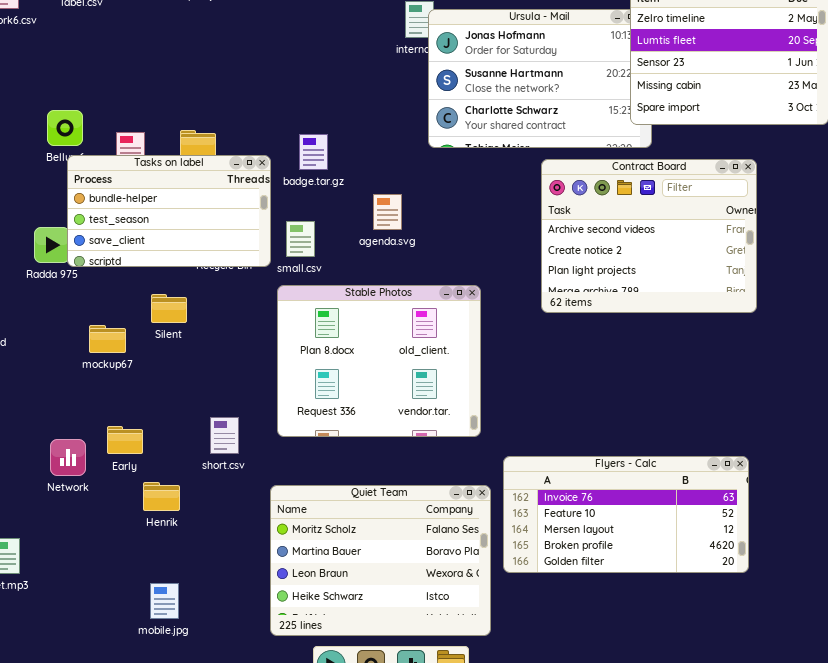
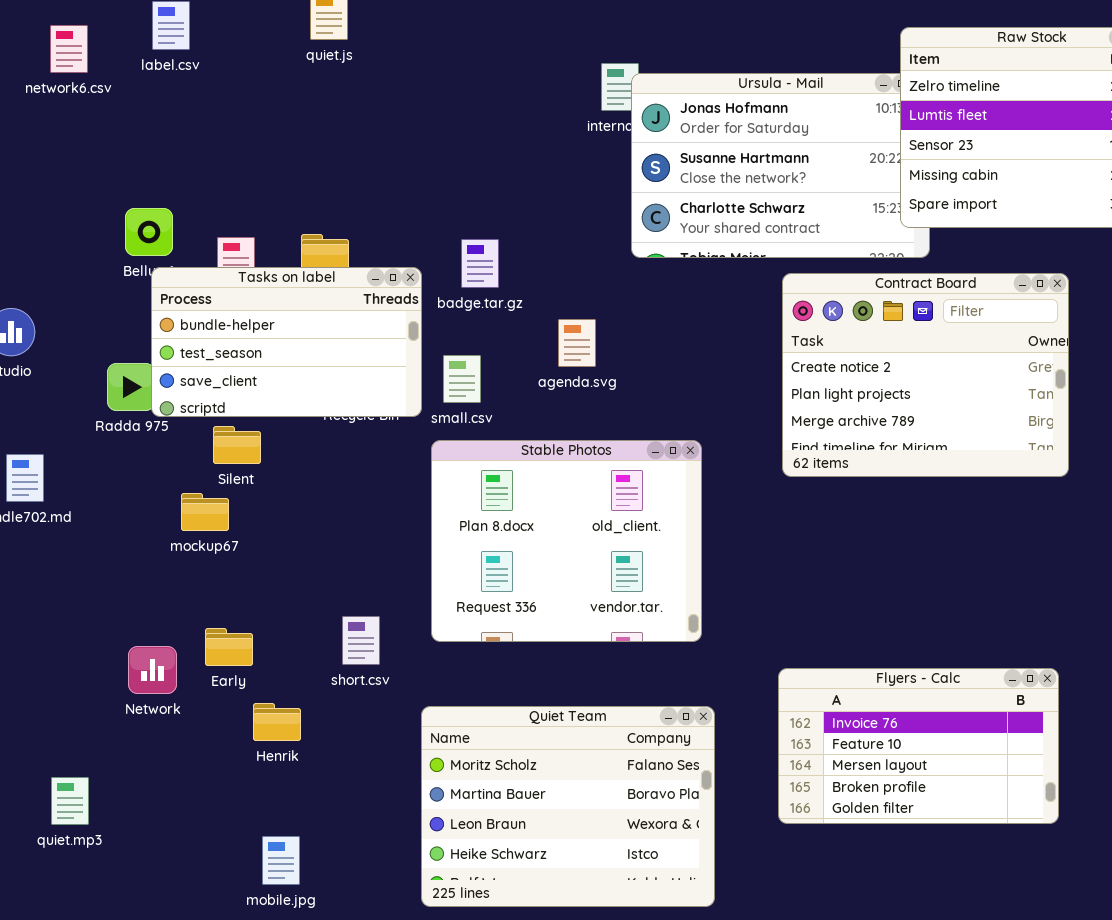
Contract Board: [541,159,757,313] -> [782,273,1069,477], scrolled down 1 row
Silent: [151,294,187,323] -> [213,426,261,464], moved
Flyers - Calc: [503,456,749,573] -> [778,668,1059,824], resized

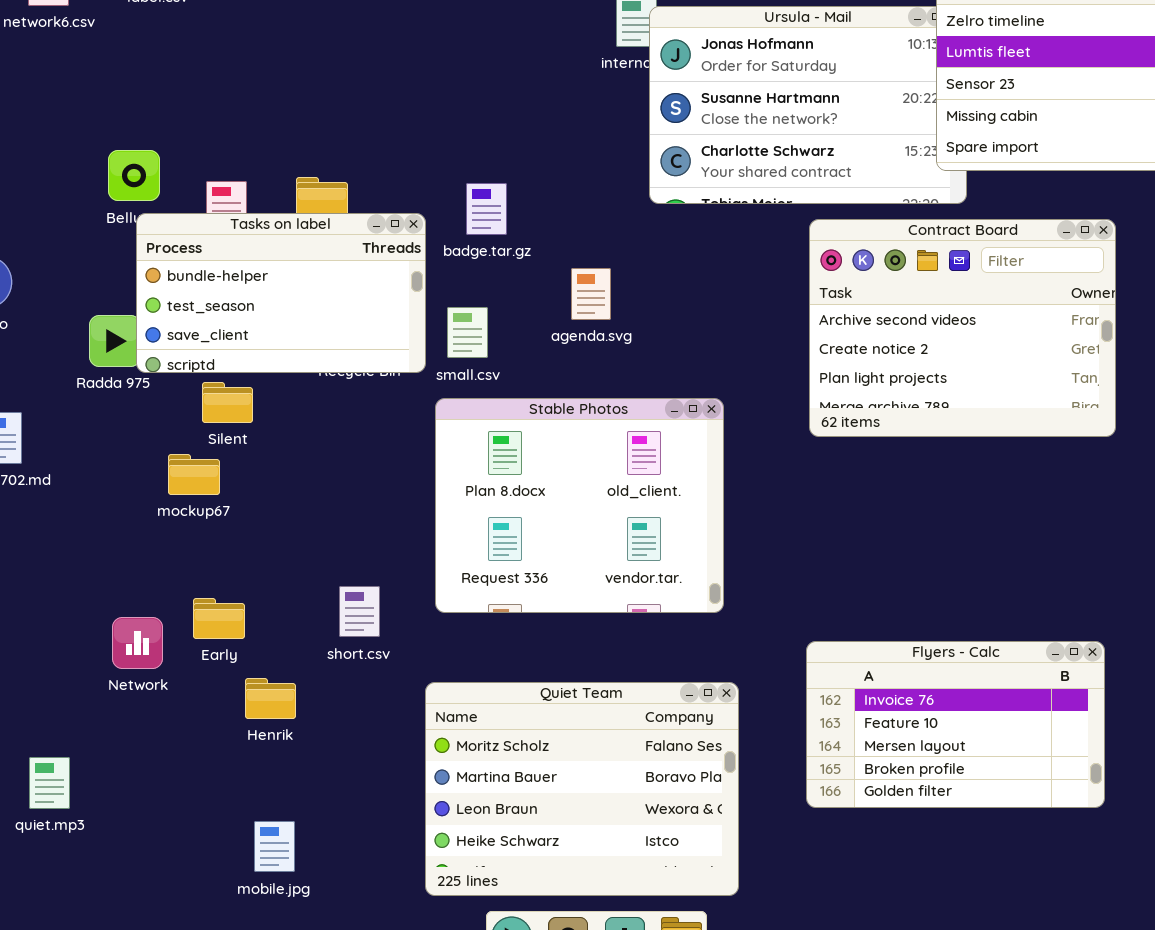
Contract Board: [782,273,1069,477] -> [809,219,1116,437], scrolled up 1 row

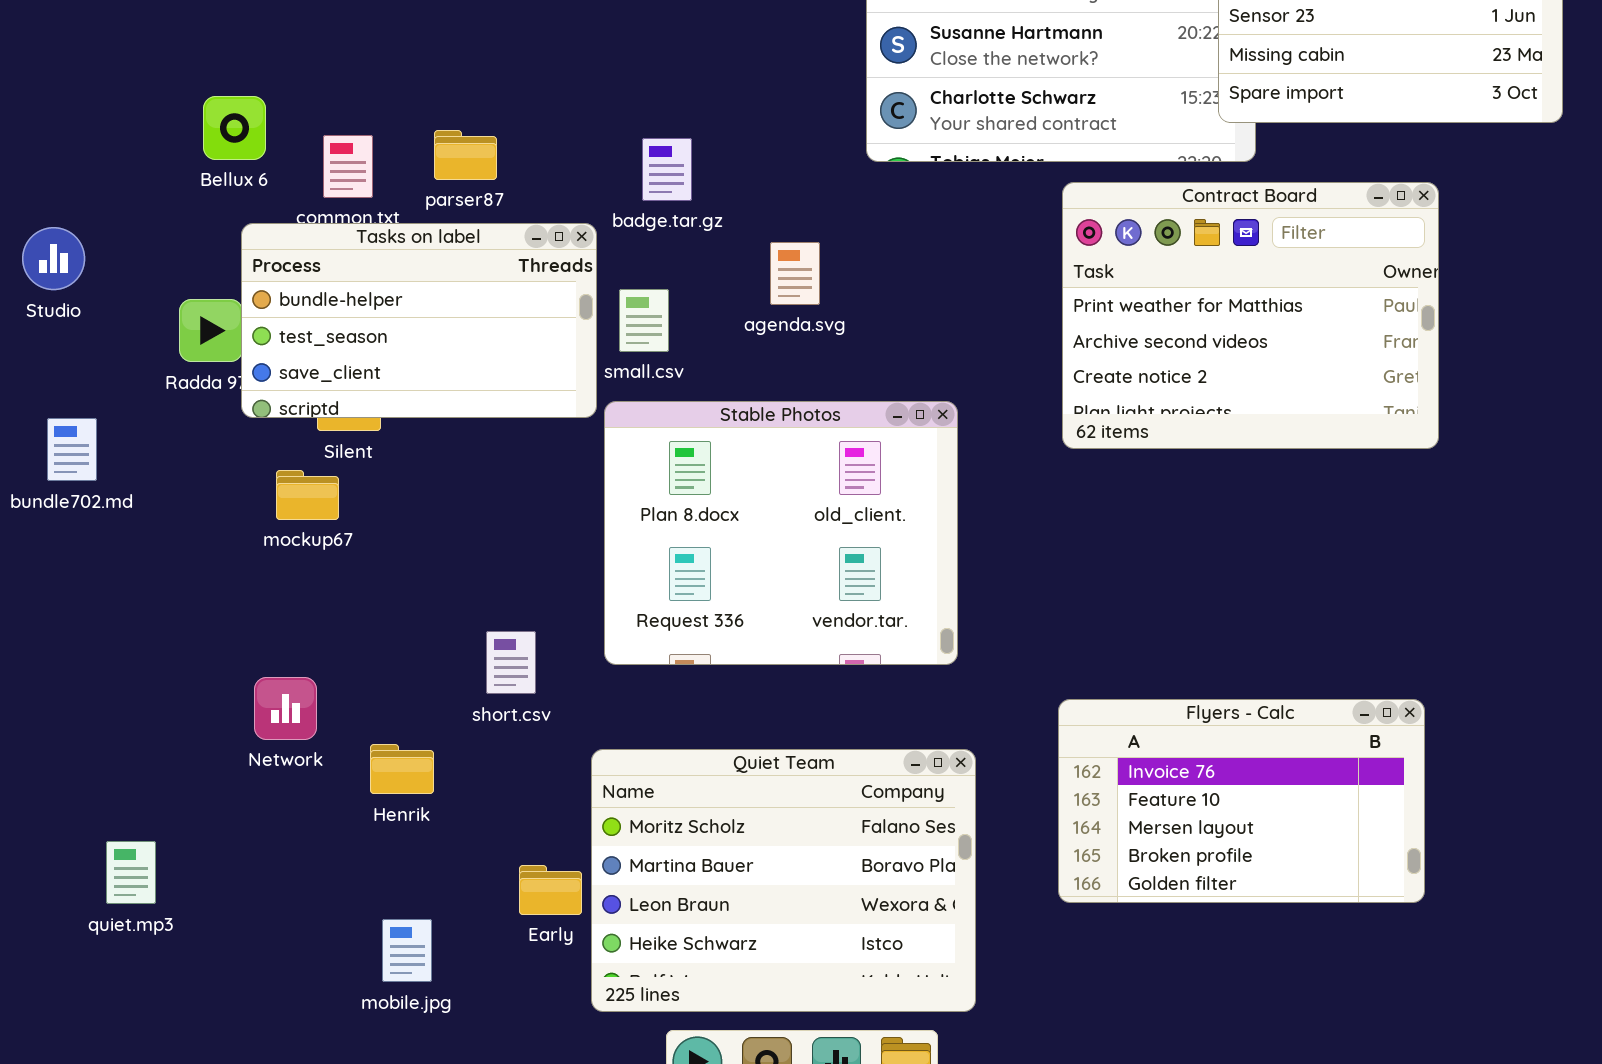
Tasks on label: [136,213,426,373] -> [241,223,597,418], moved
Contract Board: [809,219,1116,437] -> [1062,182,1439,449], scrolled up 1 row
Early: [193,598,245,639] -> [519,865,582,915], moved
Network: [112,617,163,669] -> [254,677,317,740], moved

